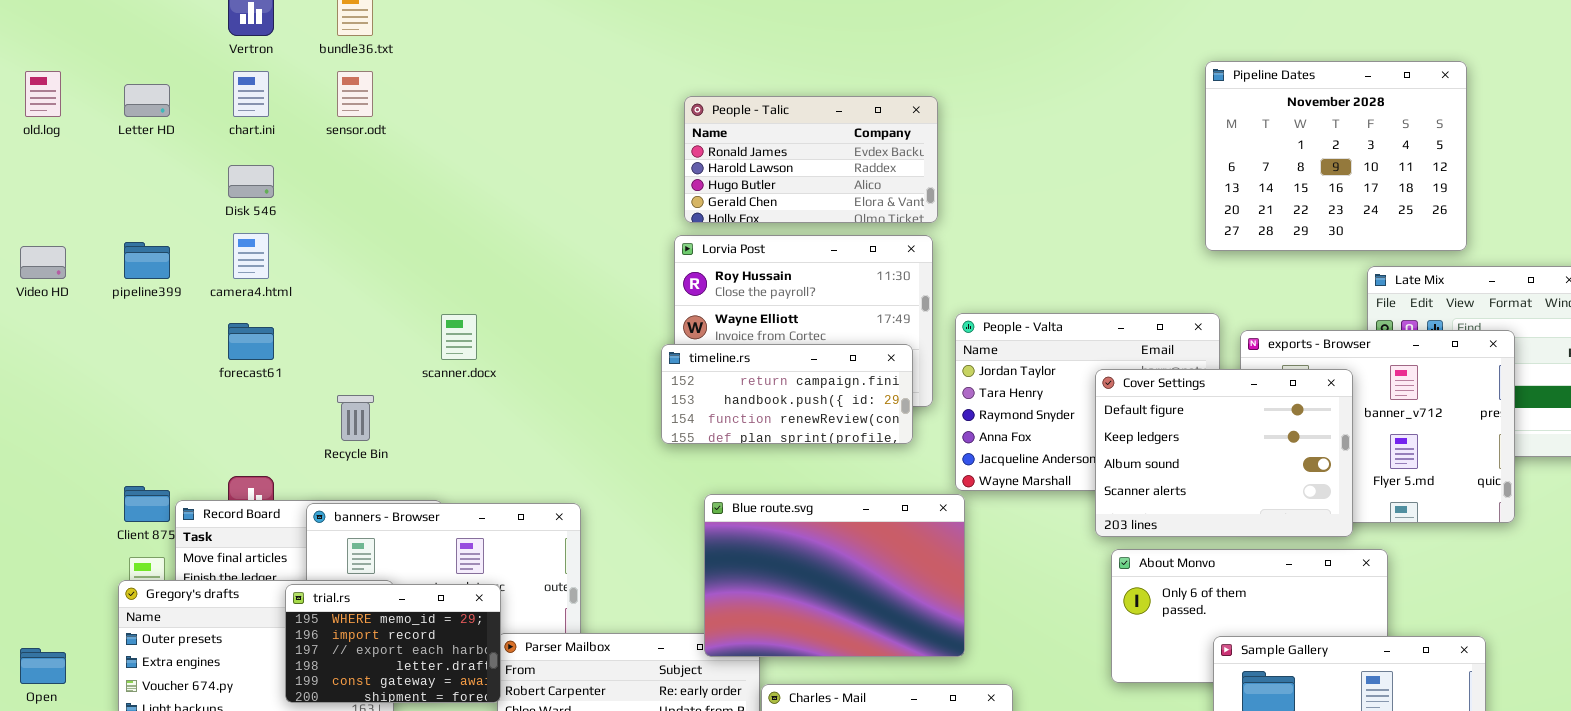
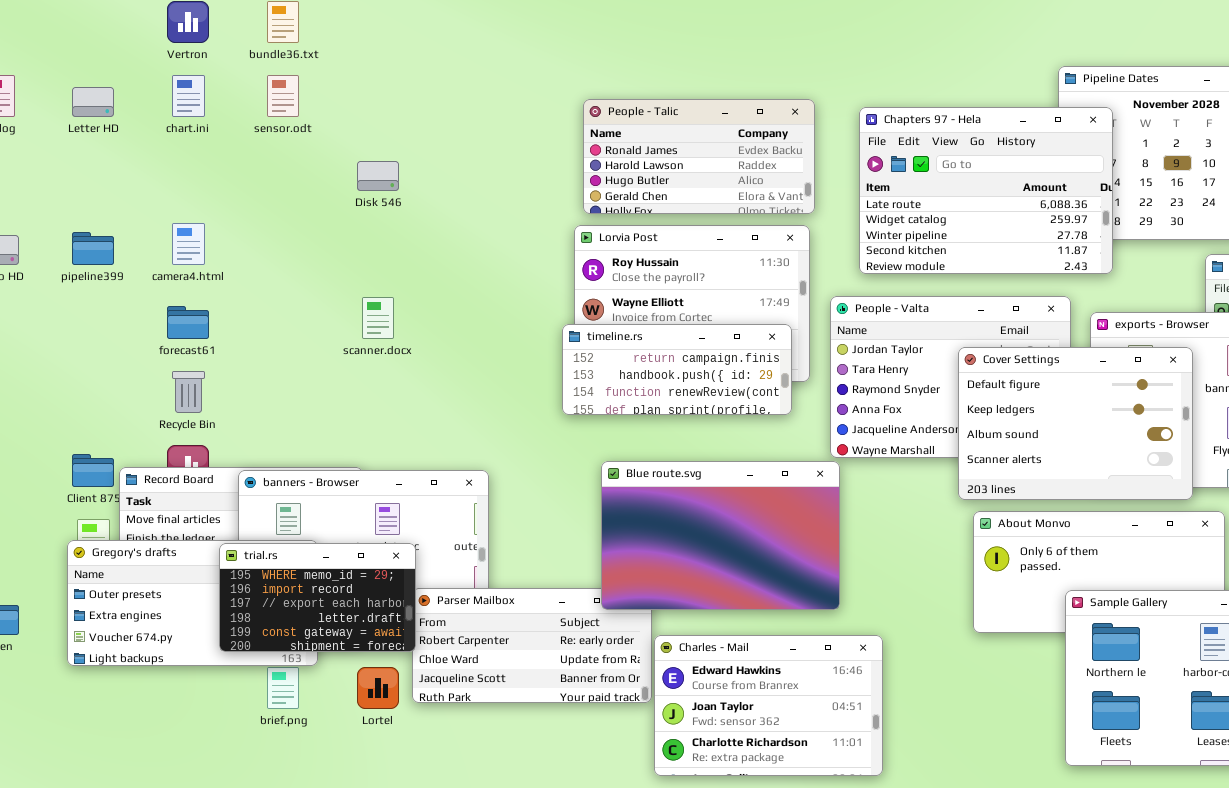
Chapters 97 - Hela: none -> [859,107,1113,274], opened
Disk 546: [228,165,274,198] -> [357,161,399,191], moved
Recycle Bin: [337,395,374,441] -> [172,371,205,413], moved

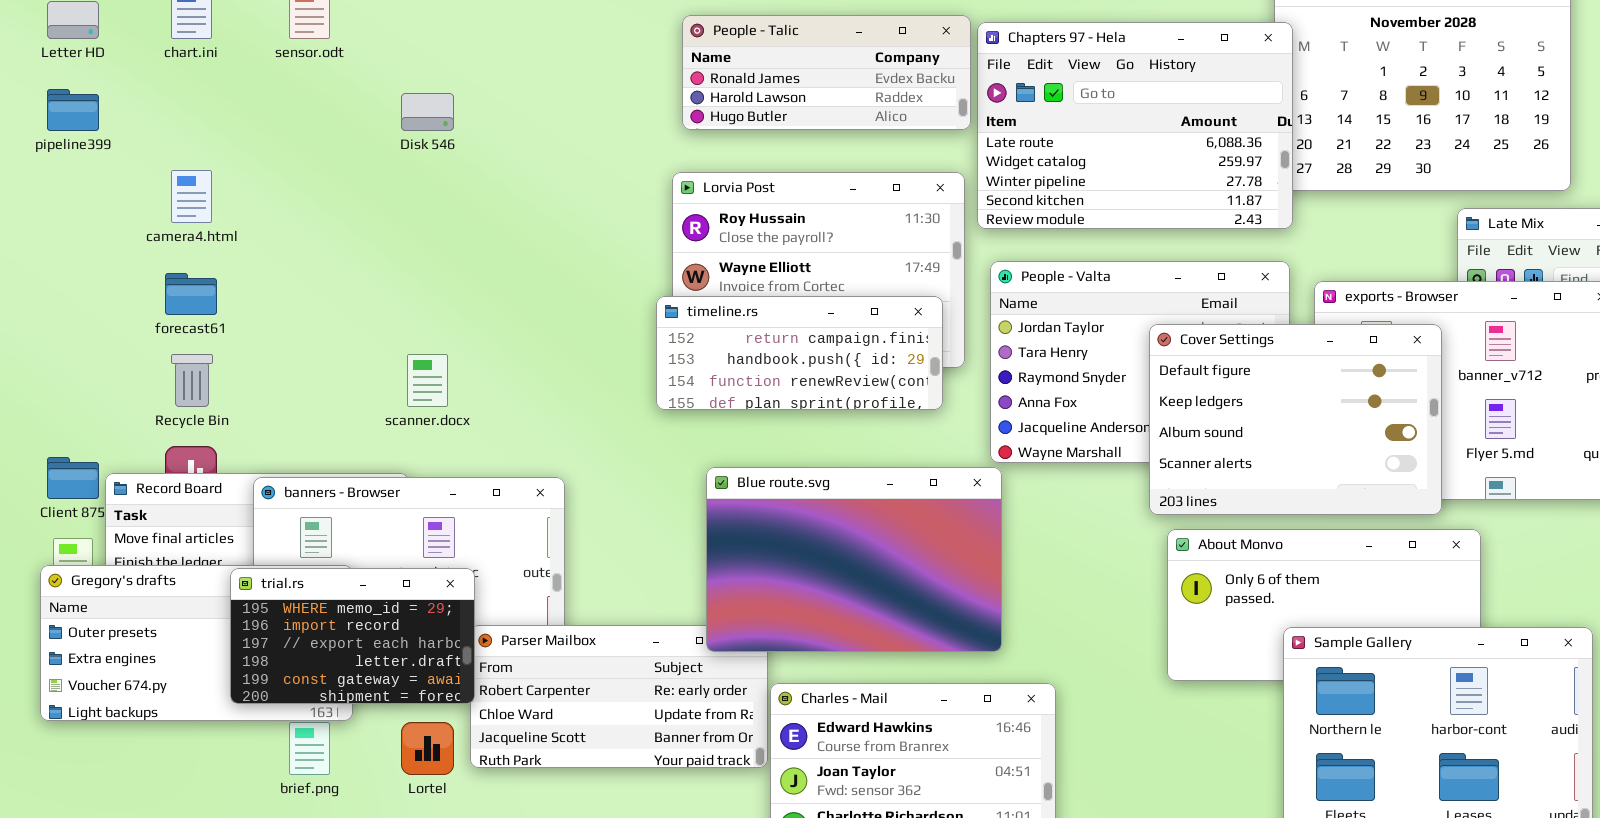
People - Talic: [583,99,815,214] -> [682,15,971,130], resized
Chapters 97 - Hela: [859,107,1113,274] -> [977,22,1293,229], moved
pipeline399: [72,232,114,265] -> [47,89,99,131], moved
scanner.docx: [362,297,394,339] -> [407,354,448,407], moved

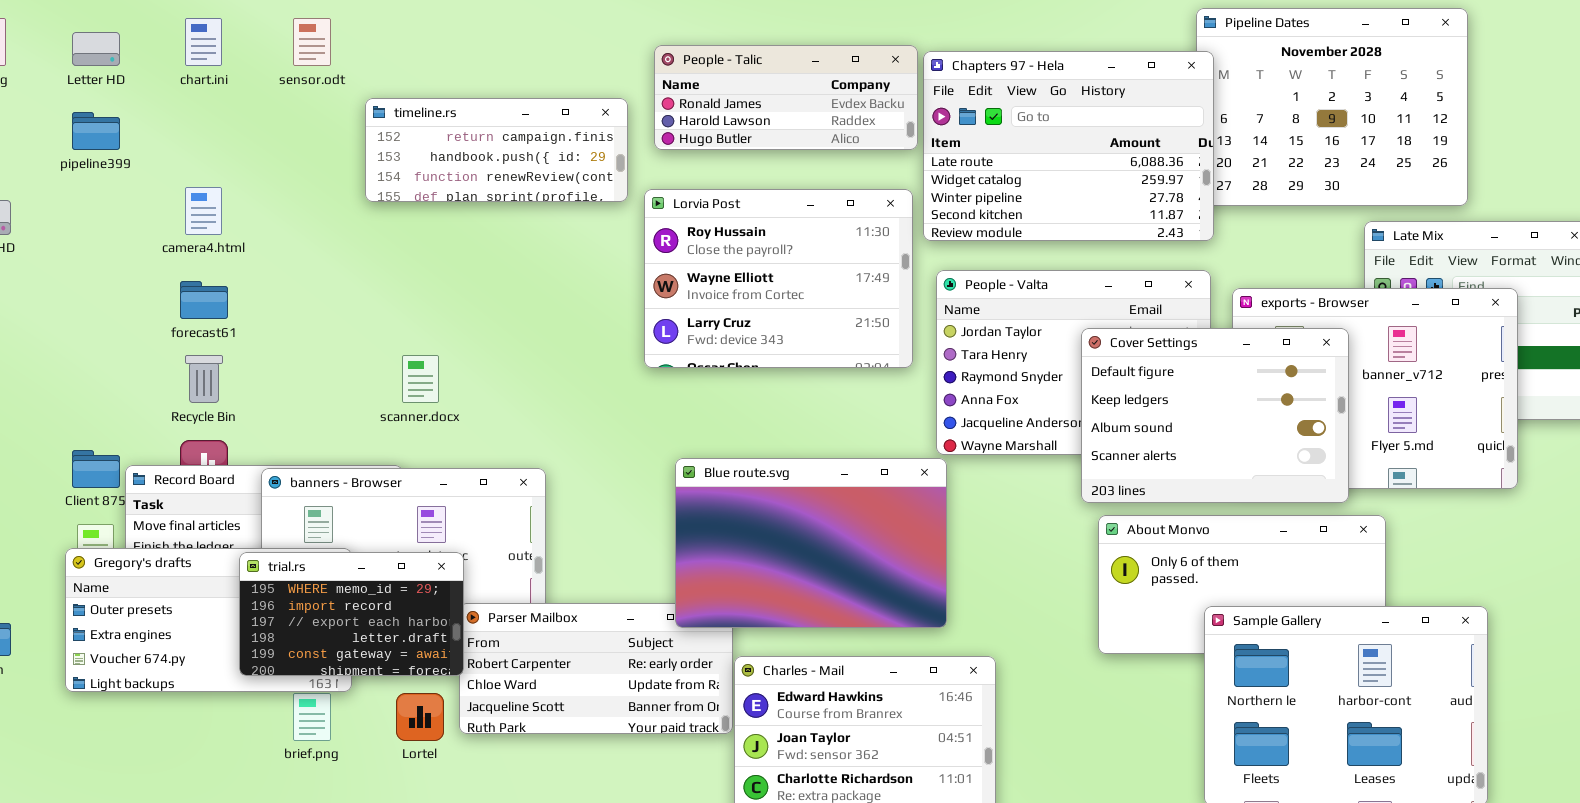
timeline.rs: [656,296,943,410] -> [365,98,628,202], moved

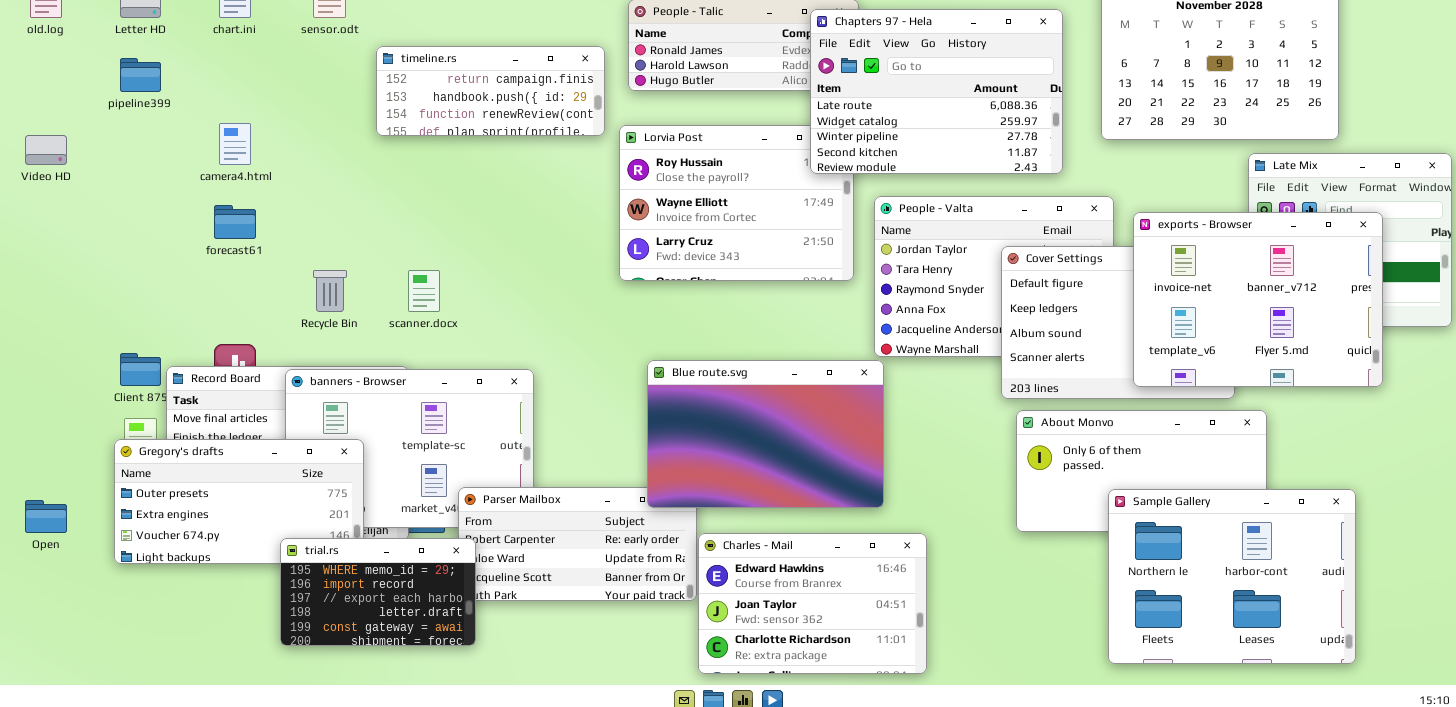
Chapters 97 - Hela: [923,51,1214,241] -> [810,9,1063,174], moved
exports - Browser: [1232,288,1518,489] -> [1133,212,1383,387], raised
Recycle Bin: [185,355,223,403] -> [313,270,347,312], moved
trial.rs: [239,552,464,676] -> [280,538,476,646], moved

